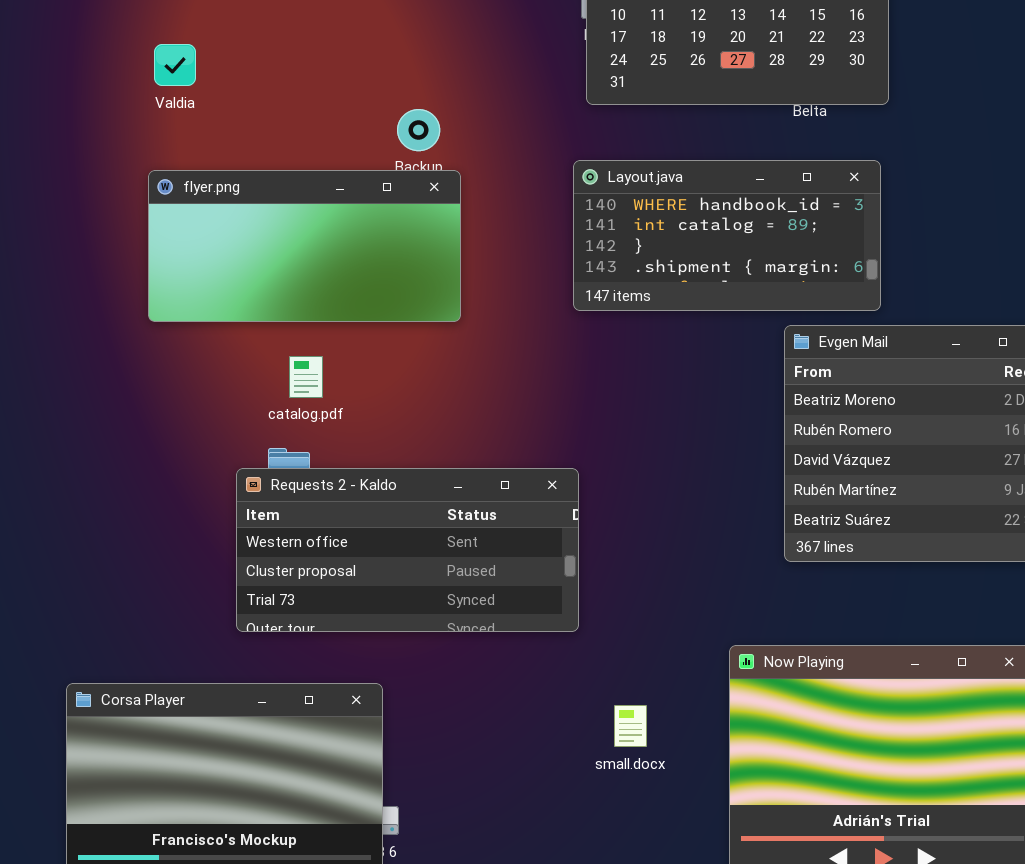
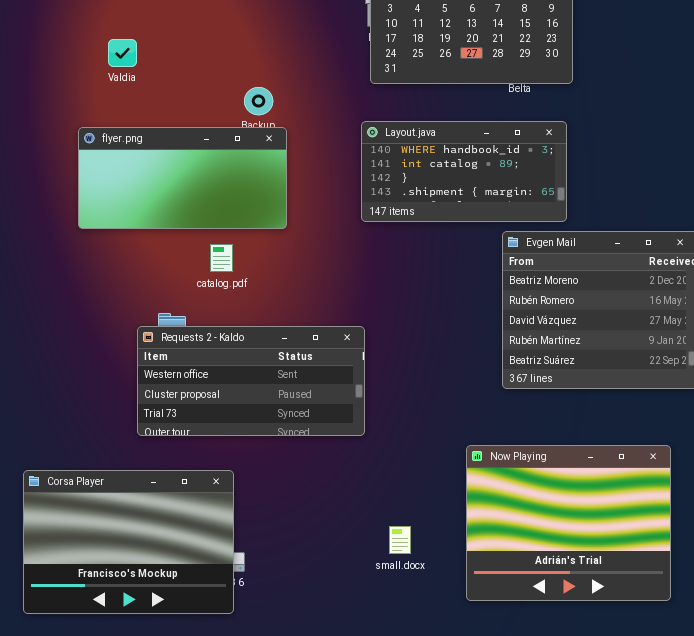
Valdia: [154,44,196,86] -> [108,39,137,67], moved
catalog.pdf: [289,356,323,398] -> [210,244,233,272], moved
small.docx: [614,705,647,747] -> [389,526,411,554], moved

